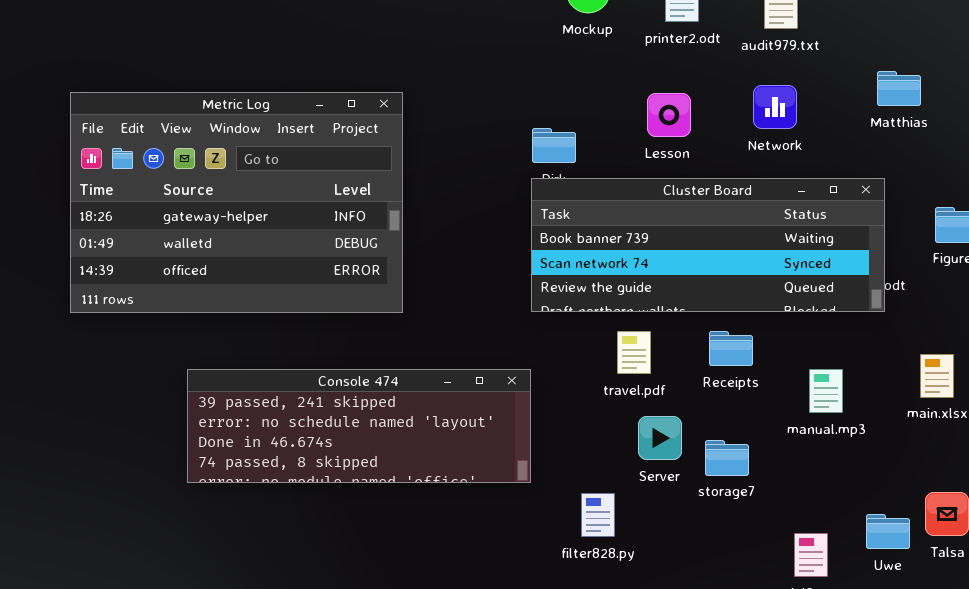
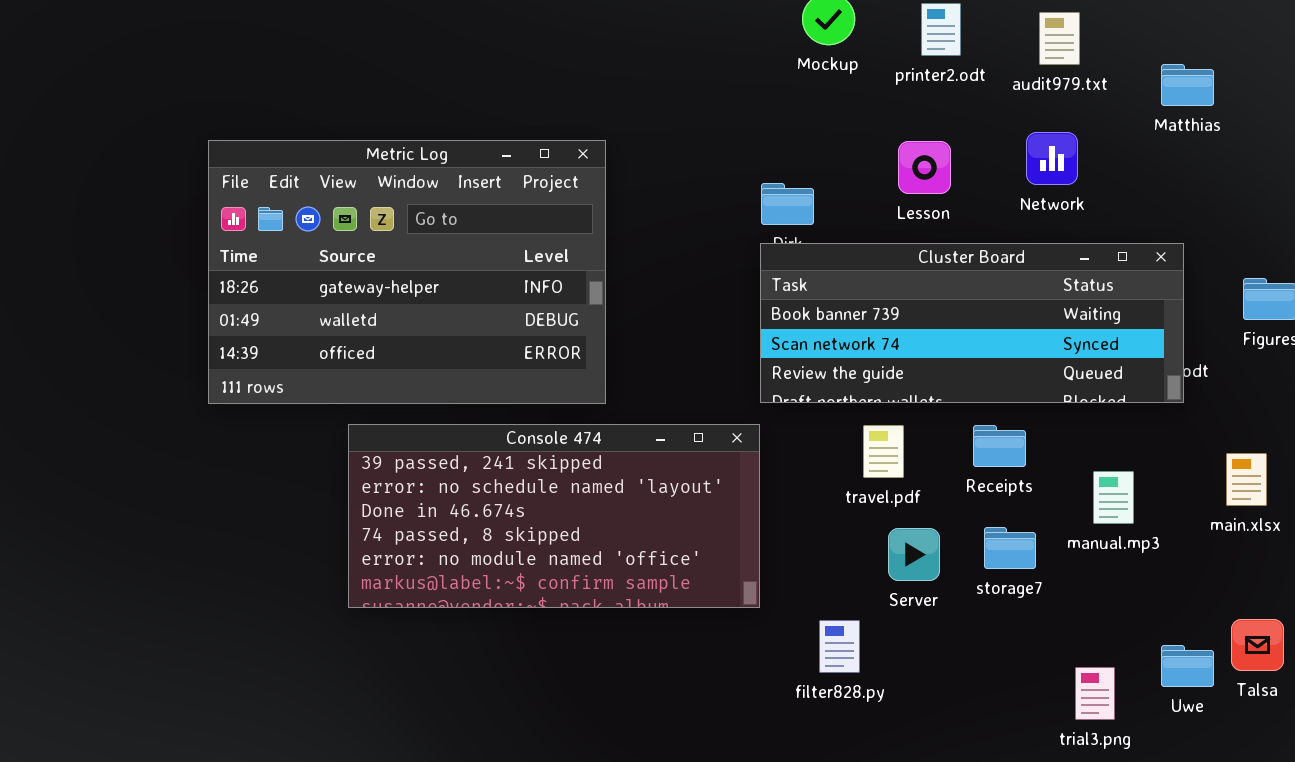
Matthias: [877,71,921,106] -> [1161,64,1214,106], moved
Console 474: [187,369,531,483] -> [348,424,760,608], resized
storage7: [705,440,749,476] -> [984,527,1036,569], moved

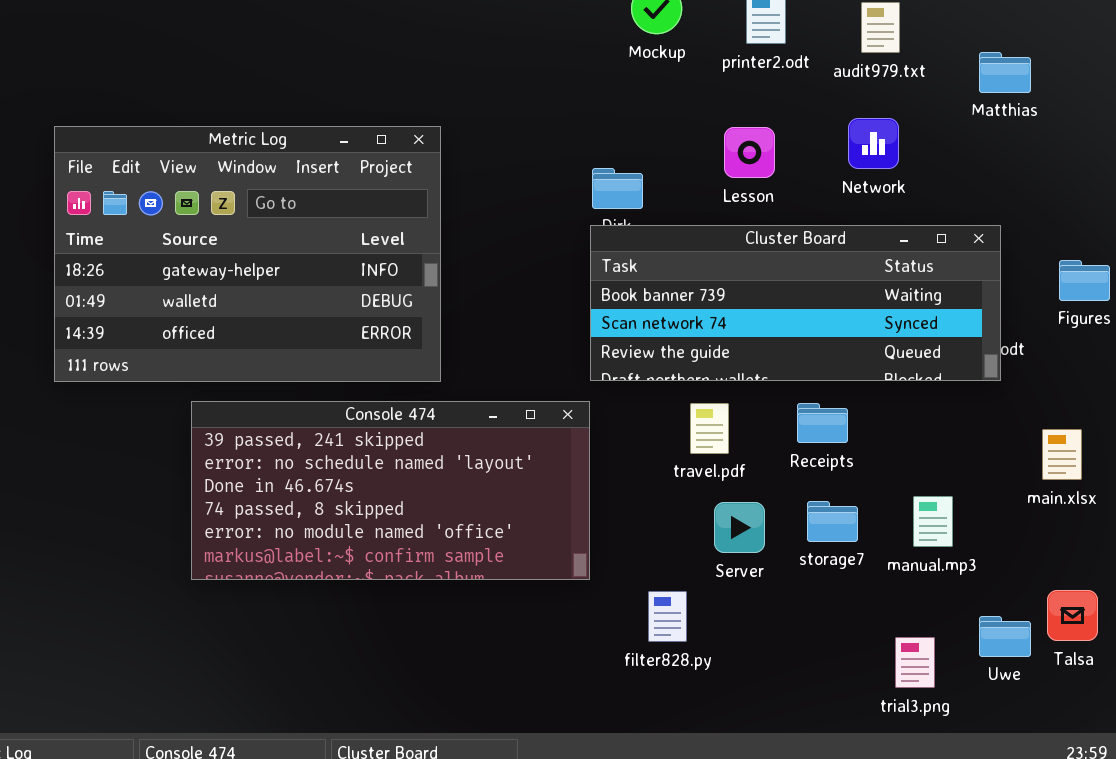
manual.mp3: [1093,471,1134,524] -> [913,496,953,547], moved

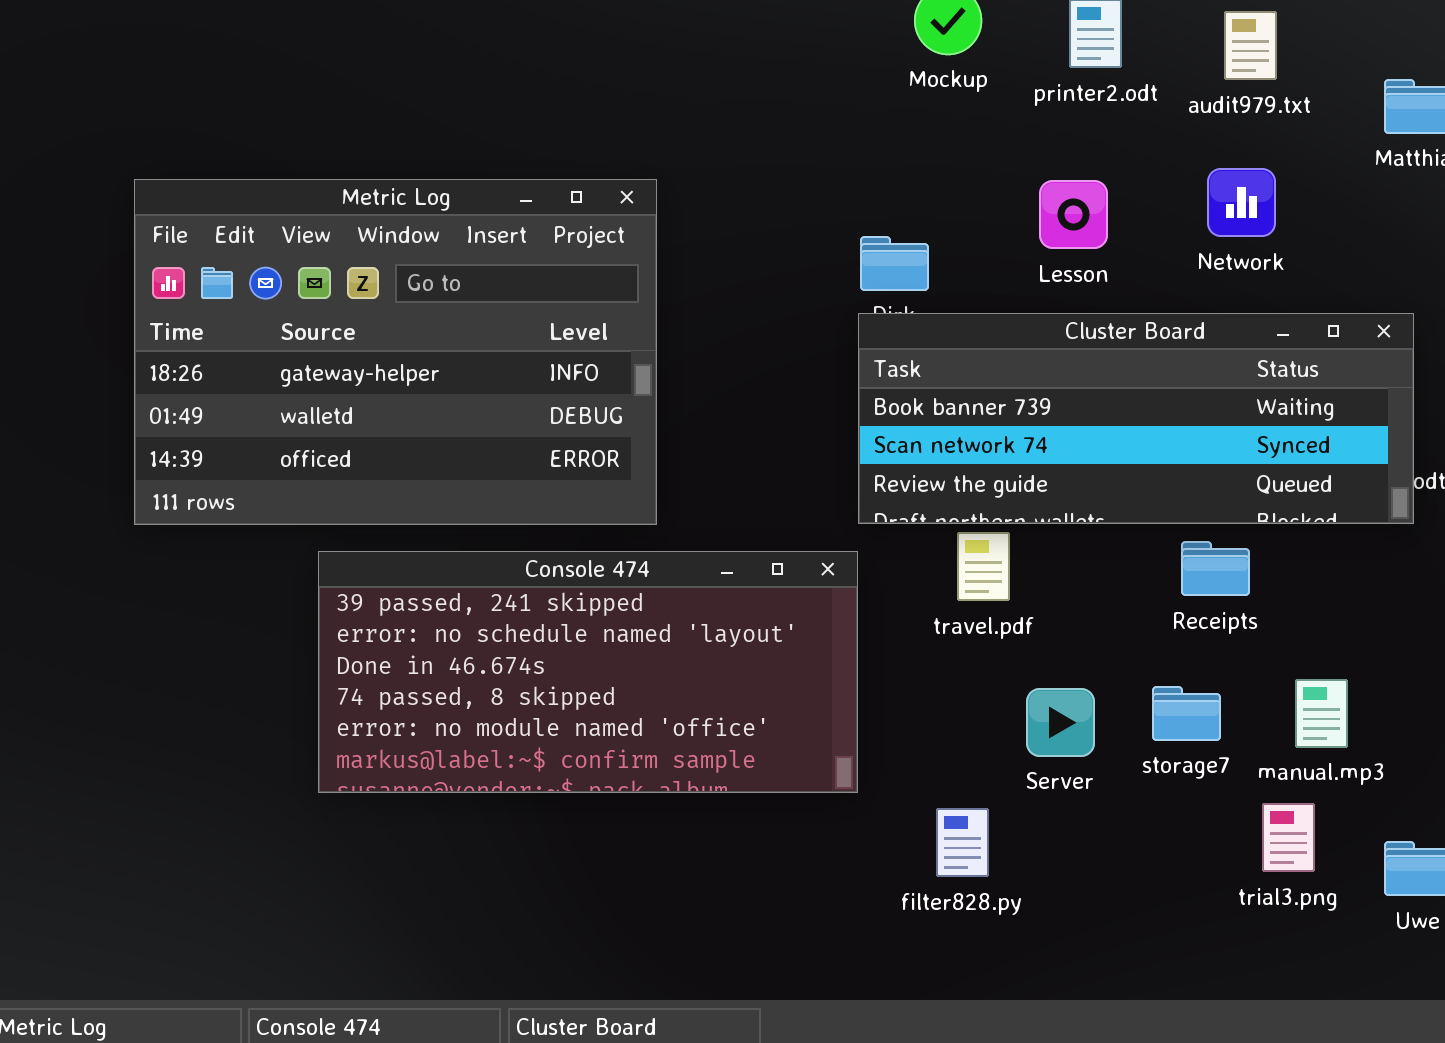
travel.pdf: [690,403,729,454] -> [957,532,1010,601], moved
Receipts: [797,403,848,443] -> [1181,541,1250,596], moved
trial3.png: [895,637,935,688] -> [1262,803,1315,872], moved

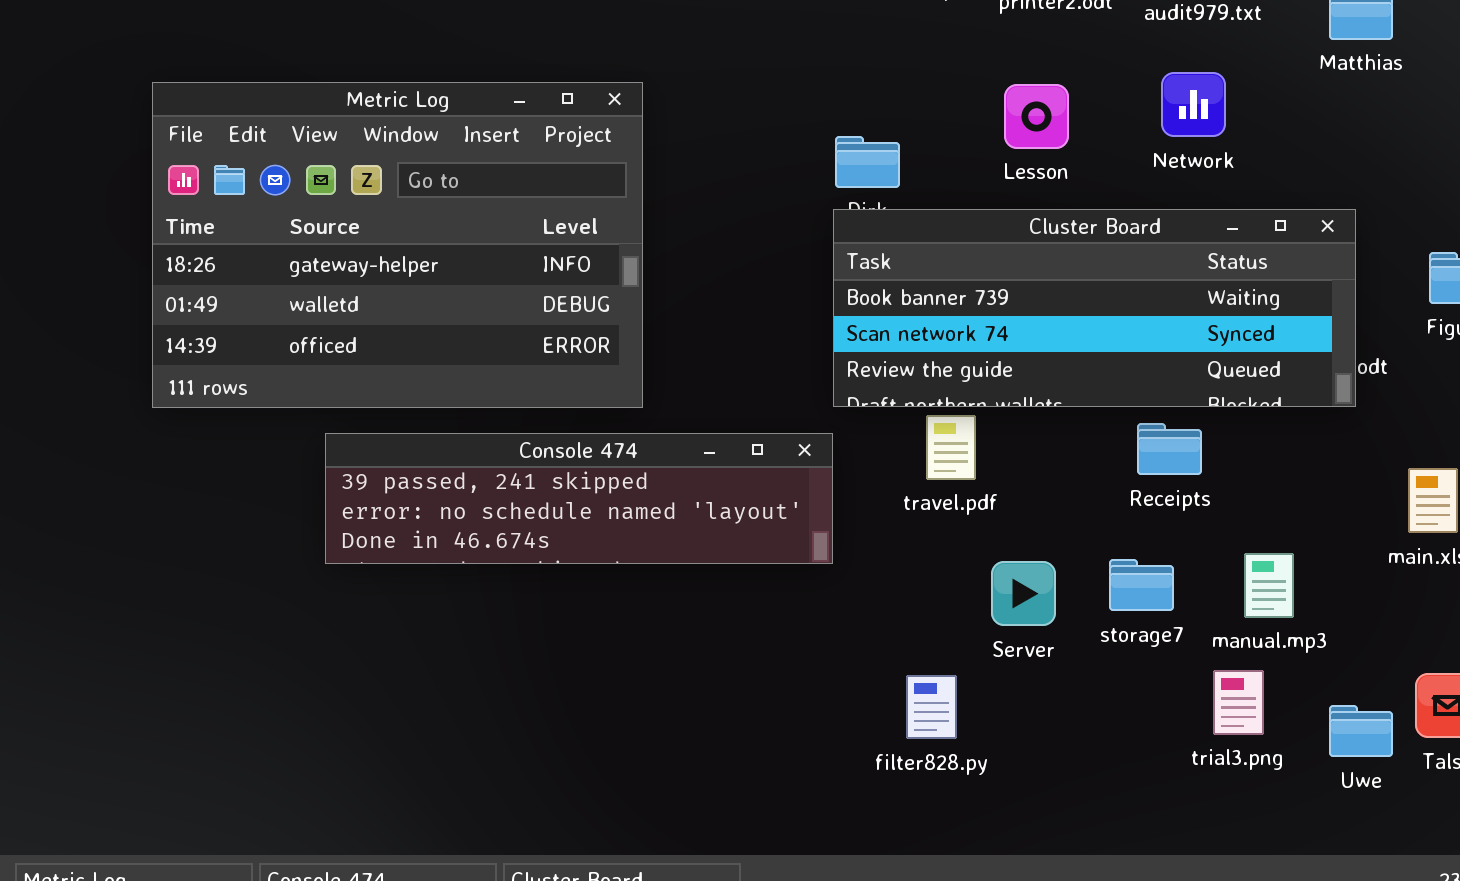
Console 474: [318,551,858,793] -> [325,433,833,564], resized

